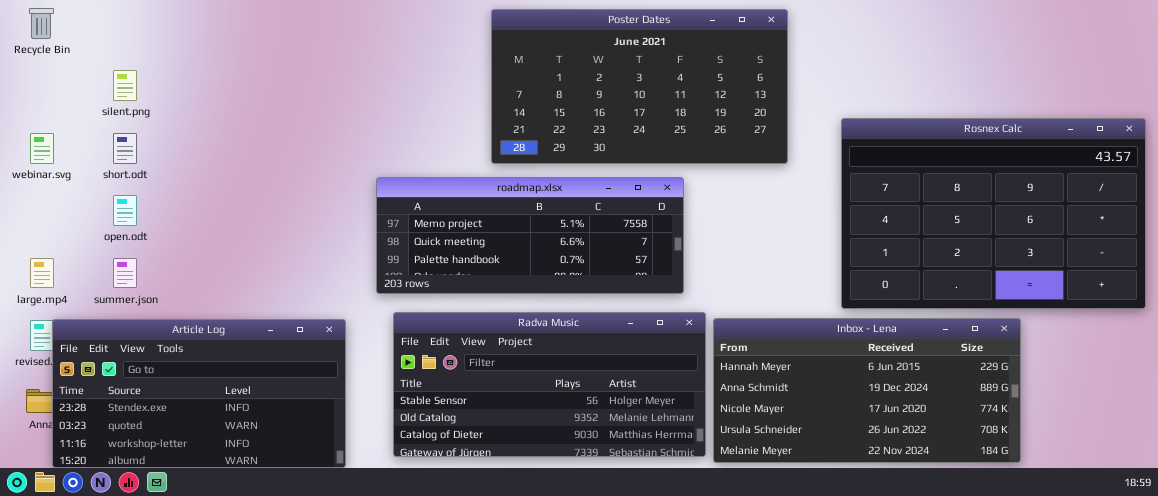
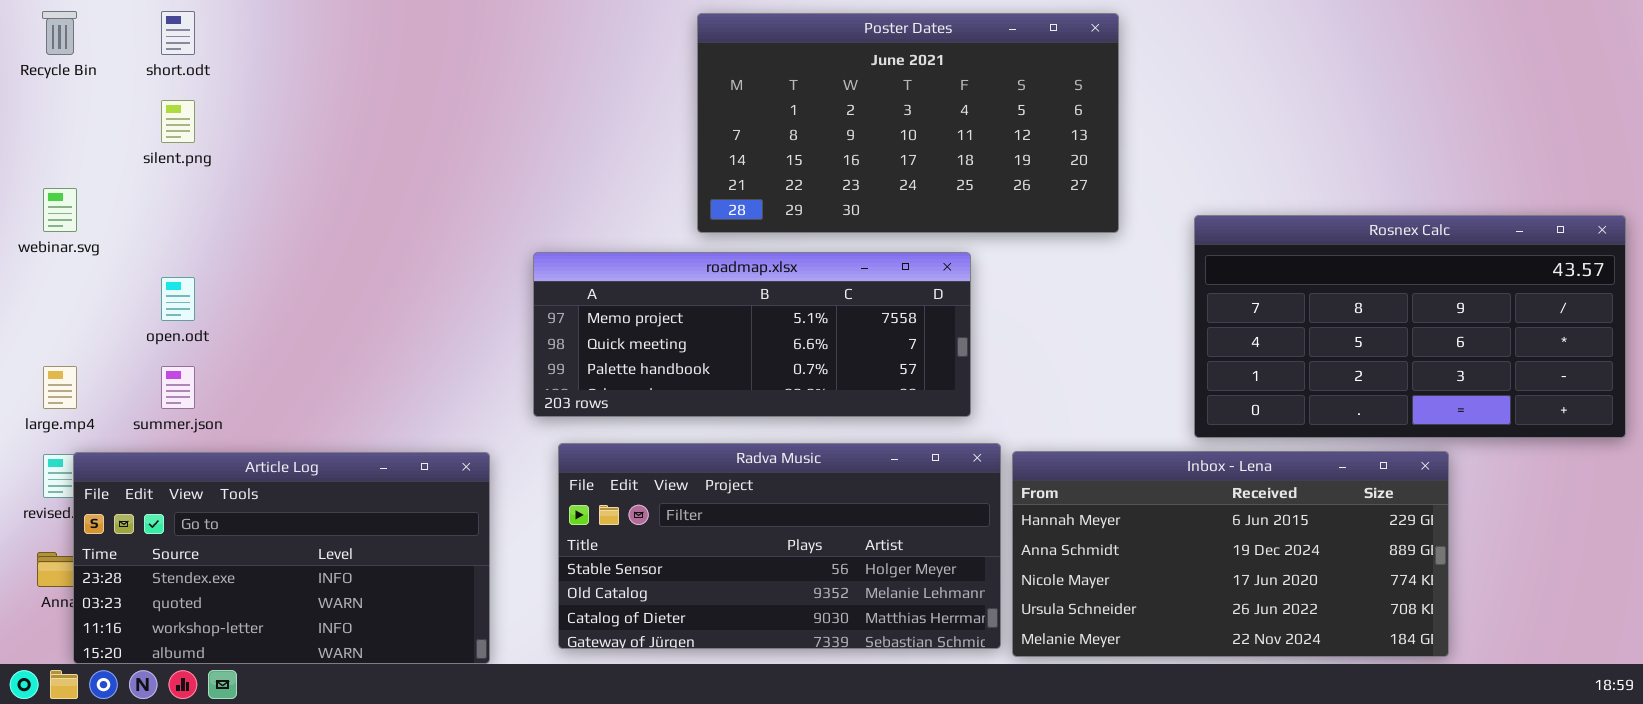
Rosnex Calc: [841,118,1146,309] -> [1194,215,1626,438], resized
short.odt: [113,133,137,164] -> [161,11,195,55], moved

